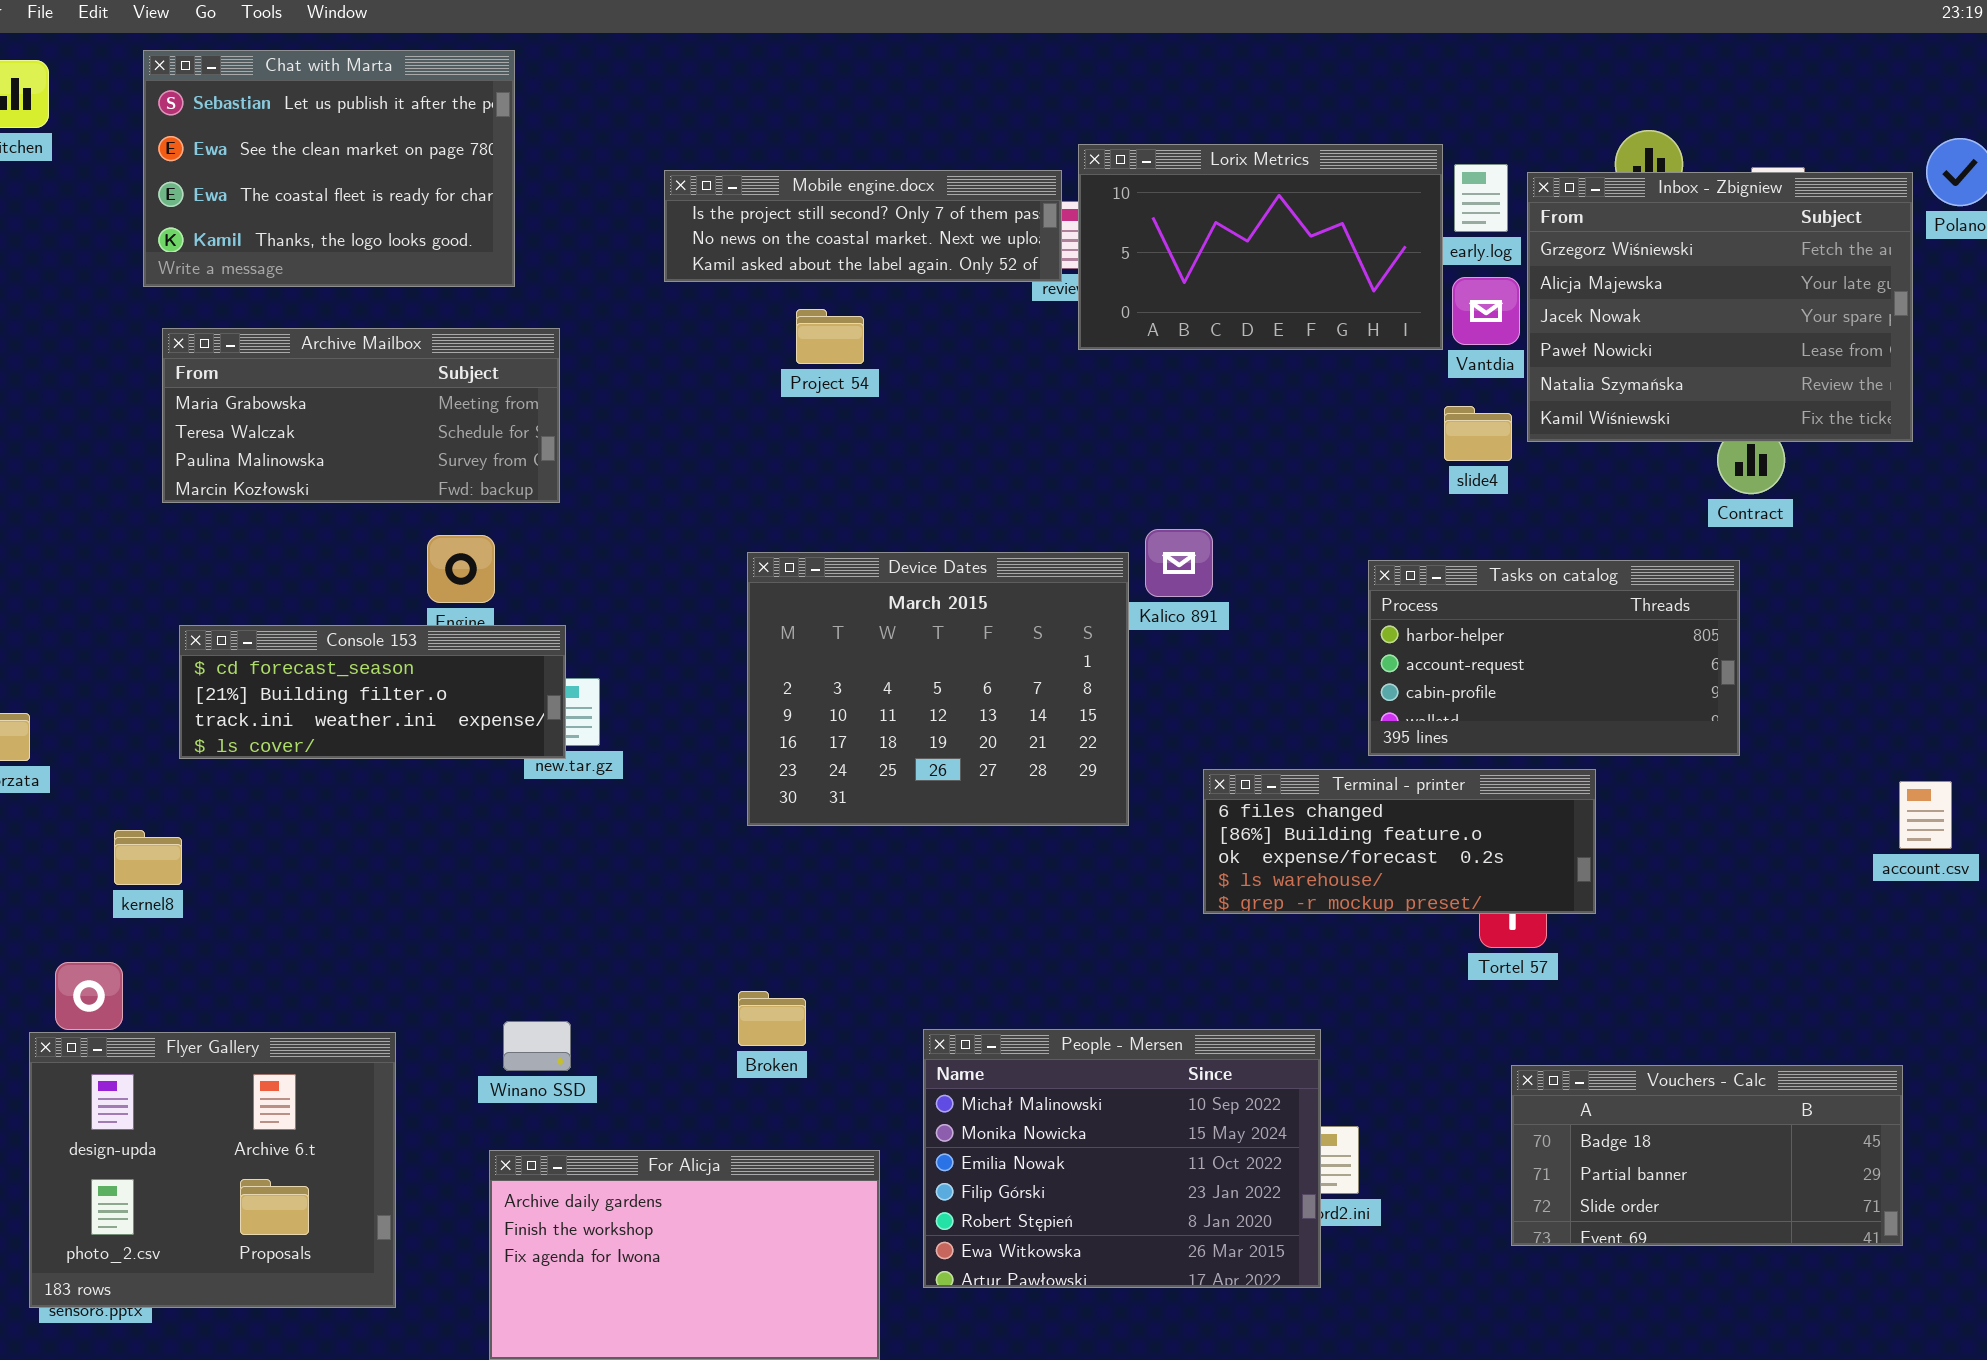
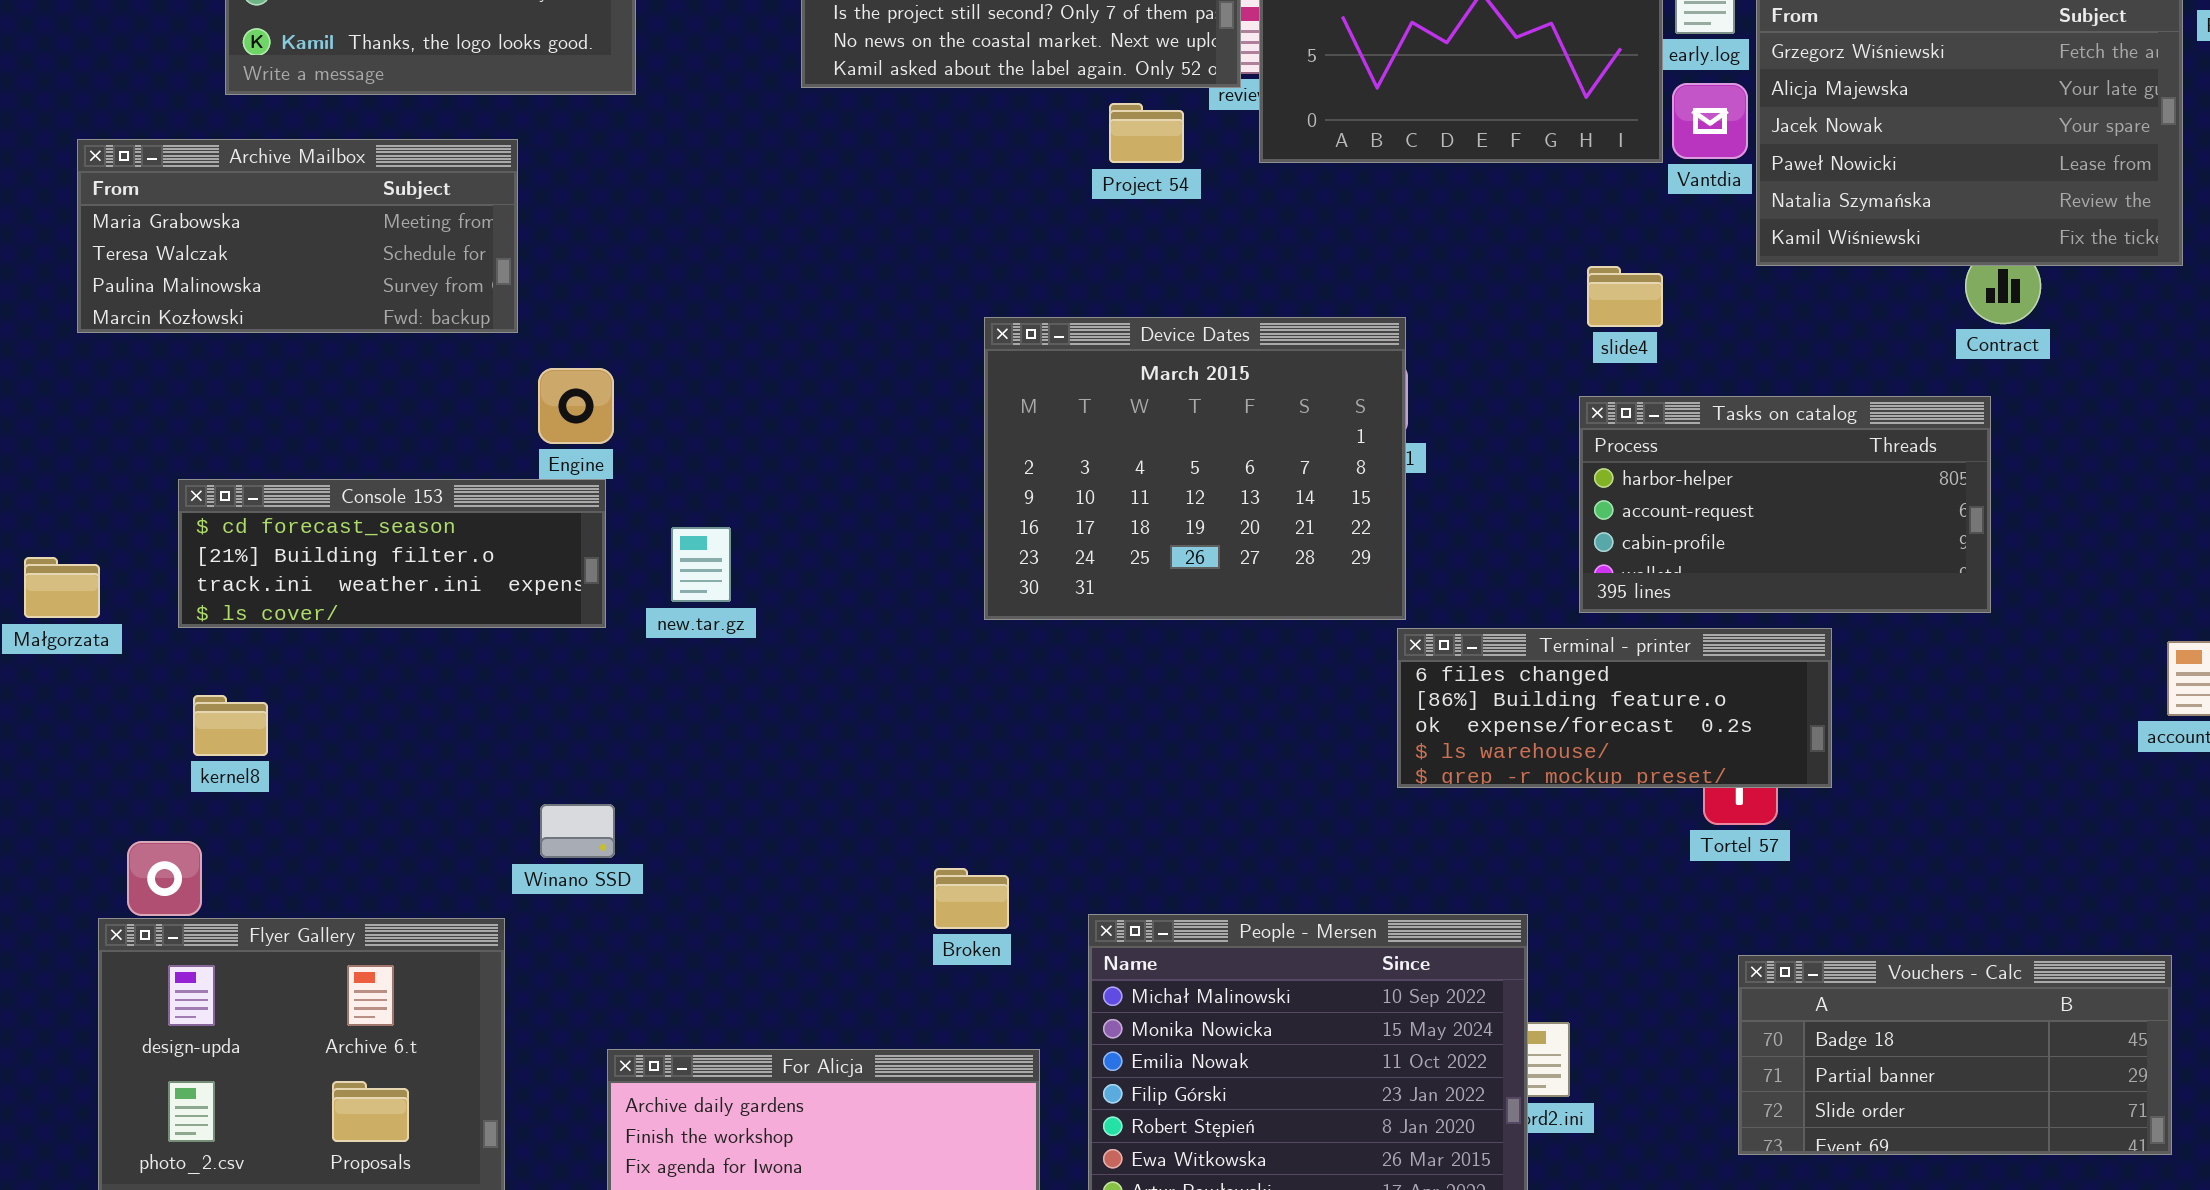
Project 54: [796,309,864,364] -> [1109,103,1184,163], moved
Archive Mailbox: [162,328,560,503] -> [77,139,518,333], moved
slide4: [1444,406,1512,461] -> [1587,266,1663,327], moved
Device Dates: [747,552,1129,826] -> [984,317,1406,620], moved
Console 153: [179,625,566,759] -> [178,479,606,628], moved
Broken: [738,991,806,1046] -> [934,868,1009,929], moved
Winano SSD: [503,1021,571,1071] -> [540,804,615,858], moved

